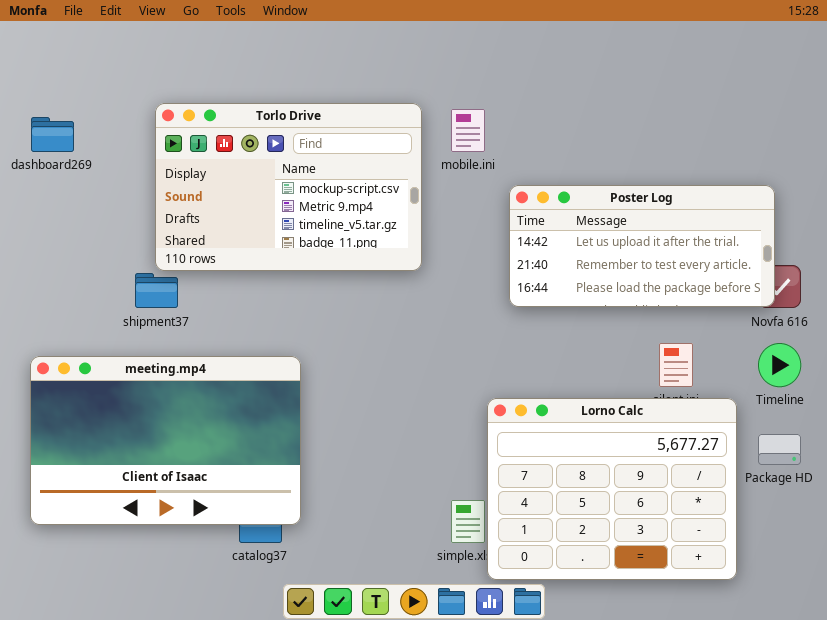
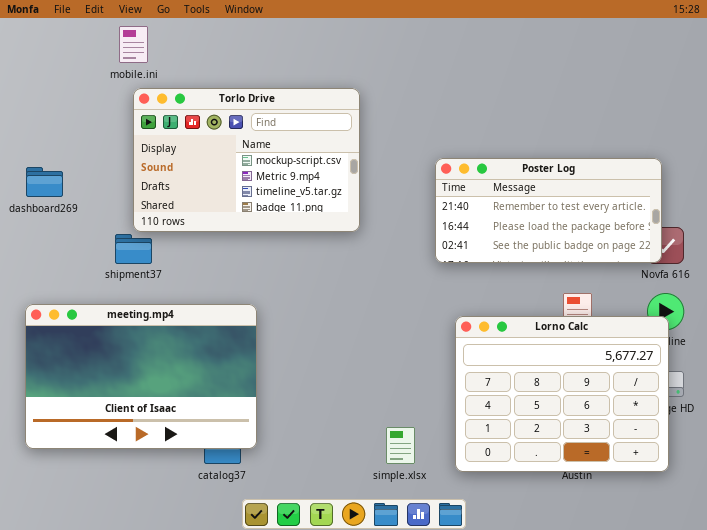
mobile.ini: [451,109,485,152] -> [119,26,148,63], moved
dashboard269: [31,117,74,152] -> [26,167,63,197], moved
Poster Log: [509,185,775,307] -> [435,158,662,263], scrolled down 1 row
Lorno Calc: [487,398,737,580] -> [455,316,669,472], moved

